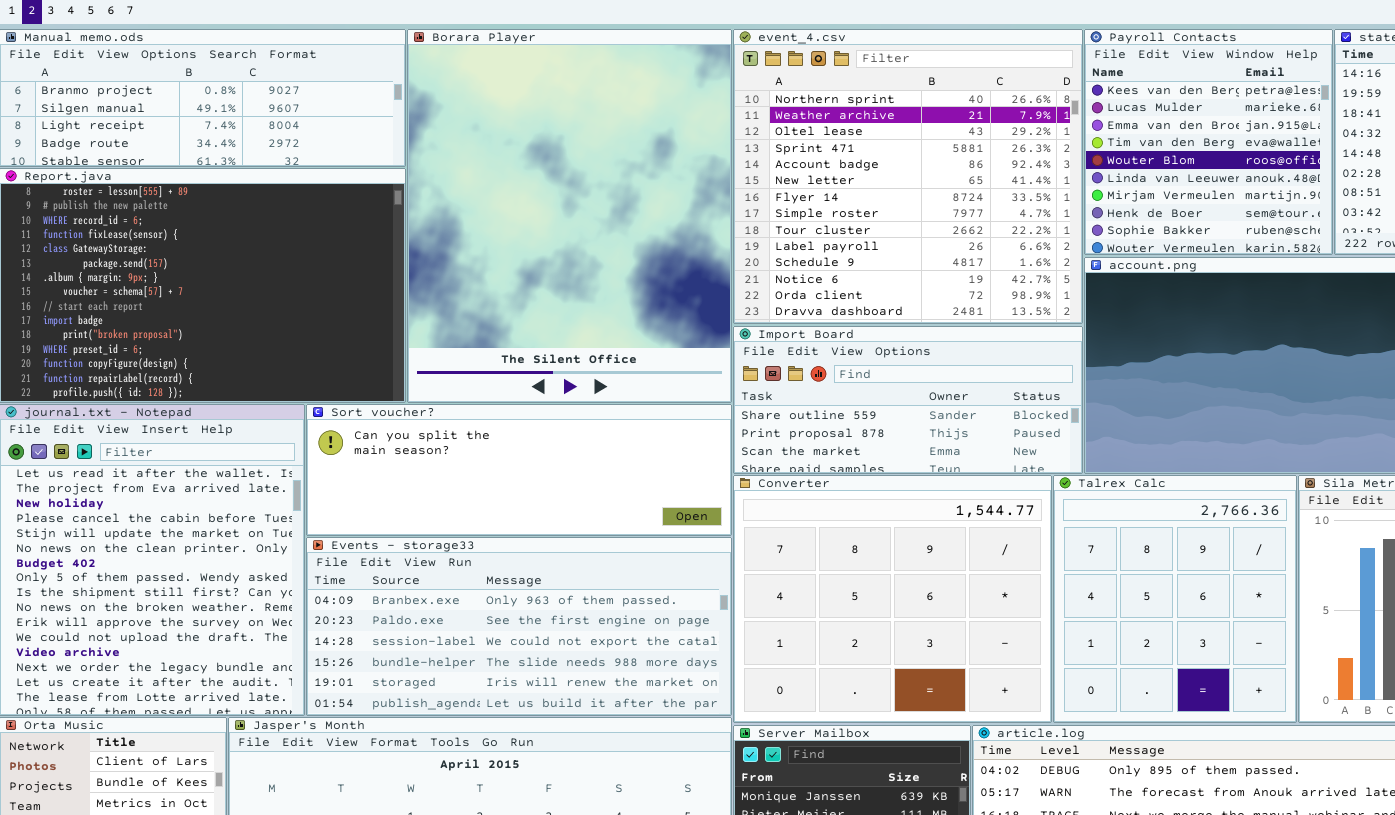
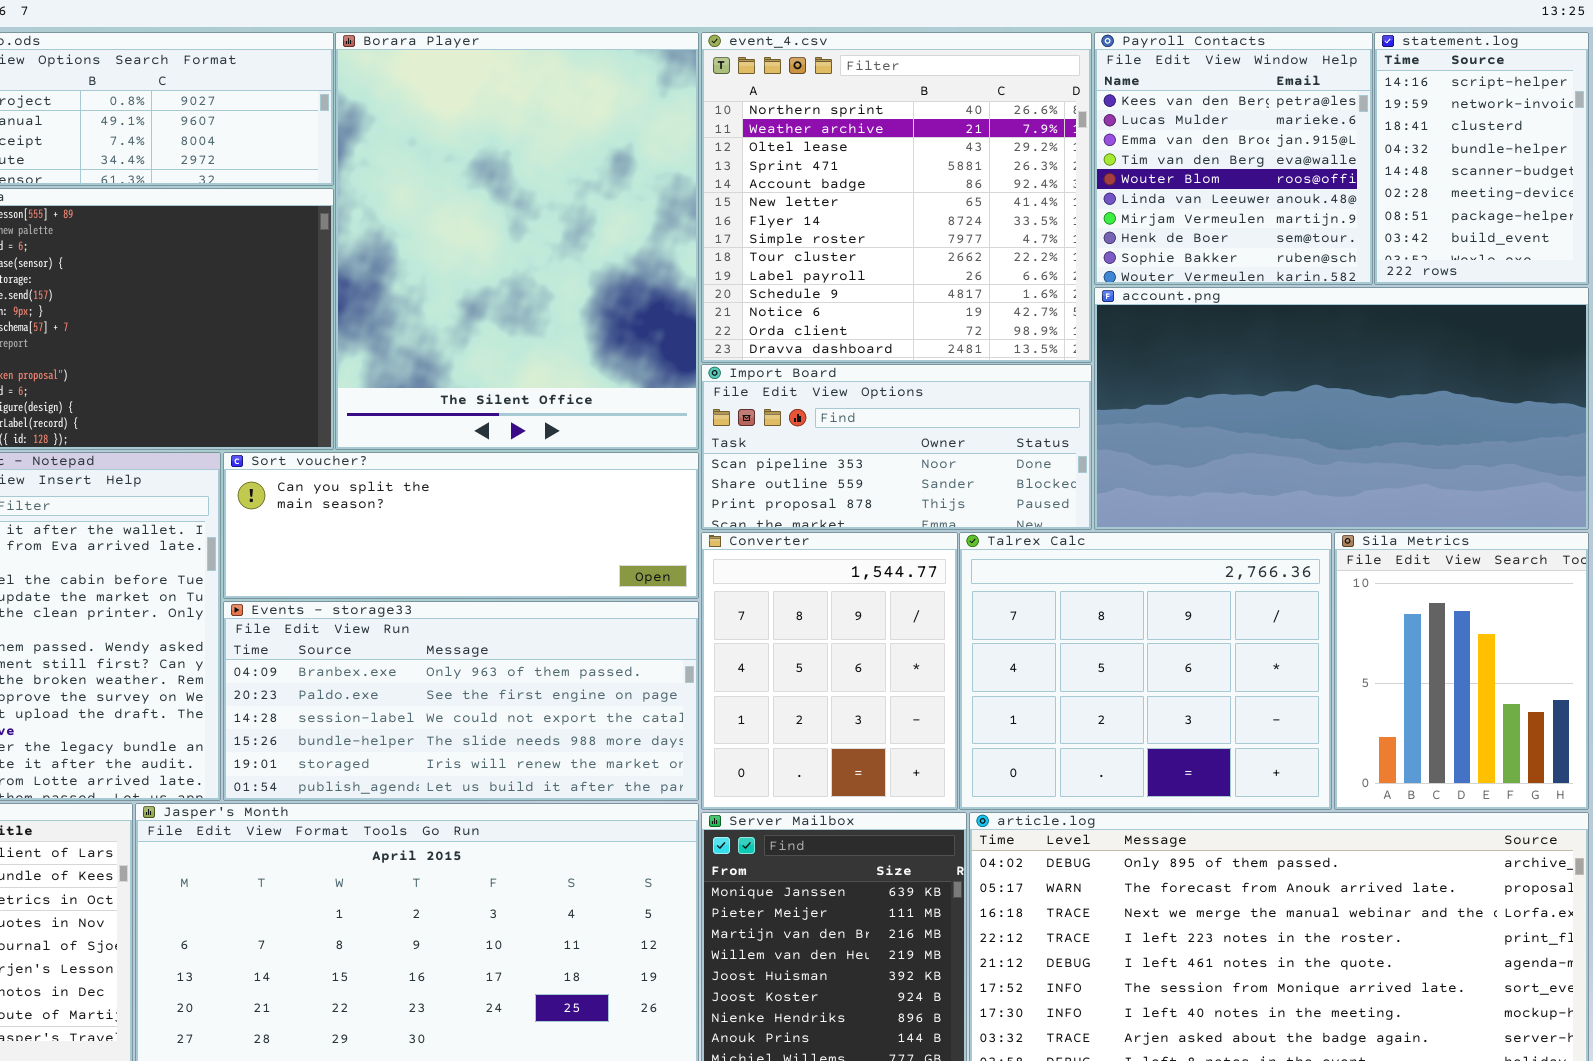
Import Board: [733,326,1083,474] -> [701,364,1092,530], scrolled up 1 row
Converter: [733,475,1052,723] -> [701,532,958,810], resized
Talrex Calc: [1053,475,1297,723] -> [959,532,1332,810], resized

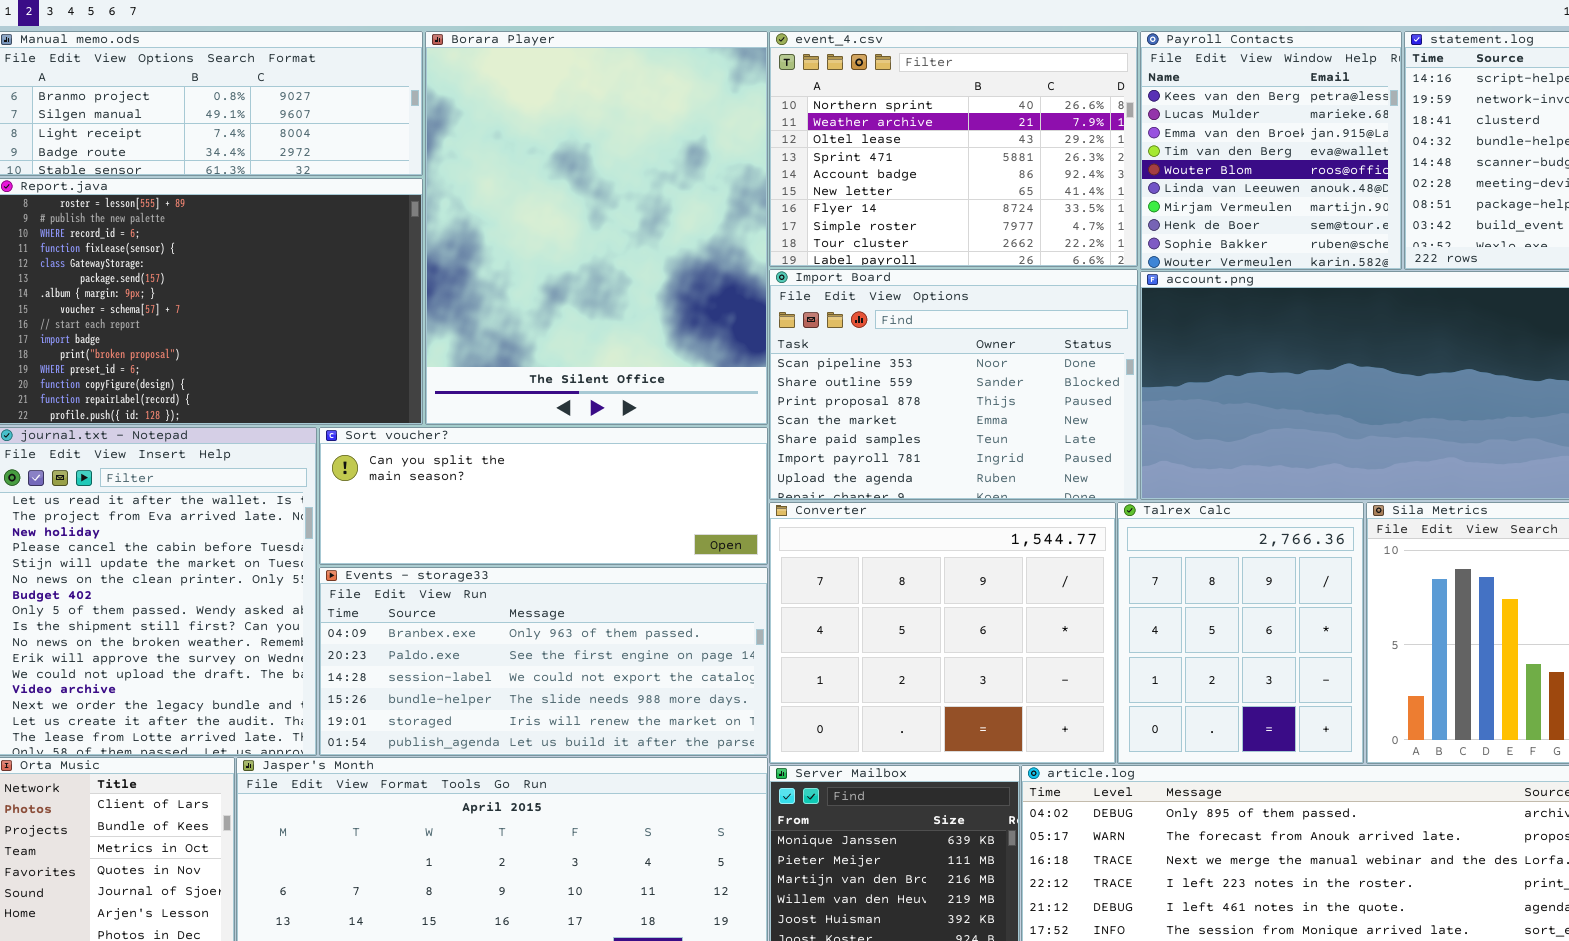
event_4.csv: [701,32,1092,363] -> [769,31,1138,267], resized
Import Board: [701,364,1092,530] -> [769,269,1138,500], resized
Converter: [701,532,958,810] -> [769,502,1116,764], resized
Talrex Calc: [959,532,1332,810] -> [1117,502,1364,764], resized

